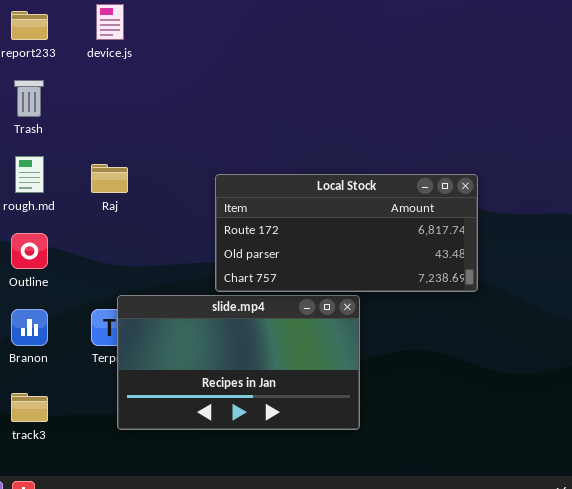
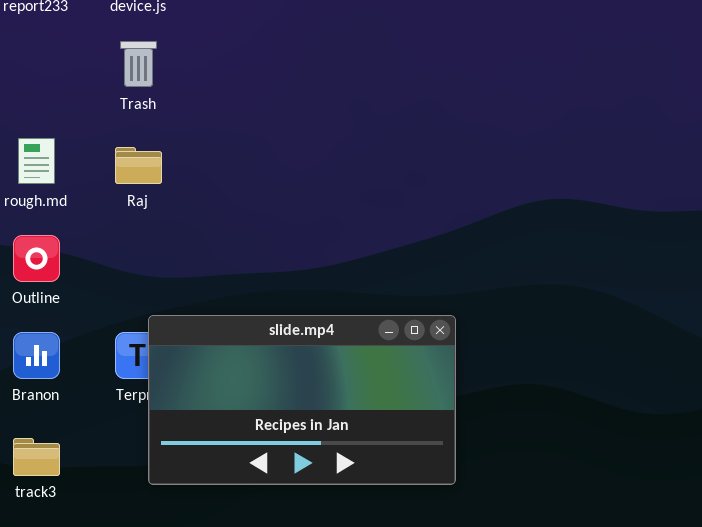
Trash: [14,80,44,117] -> [120,41,157,87], moved
Local Stock: [215,174,478,292] -> none, closed

